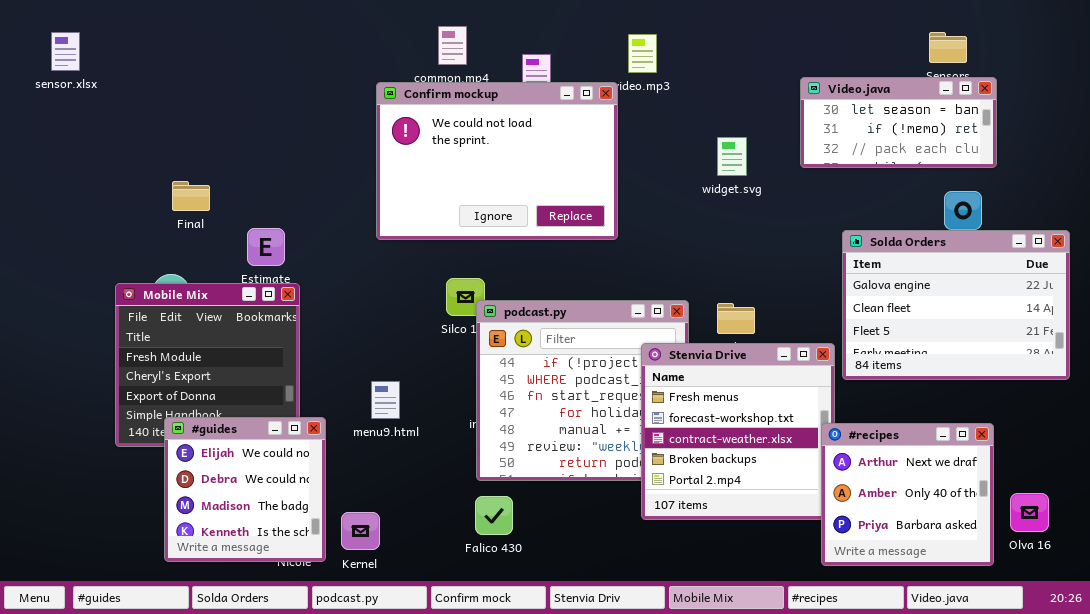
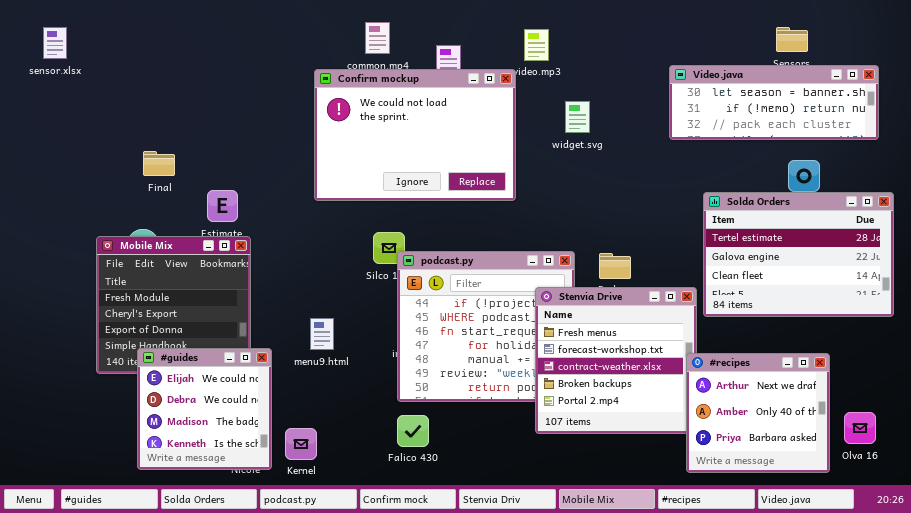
Video.java: [800,77,997,168] -> [669,65,879,140], resized
widget.svg: [717,137,747,176] -> [565,101,590,133], moved
Solda Orders: [842,230,1070,380] -> [703,192,894,317], scrolled up 1 row

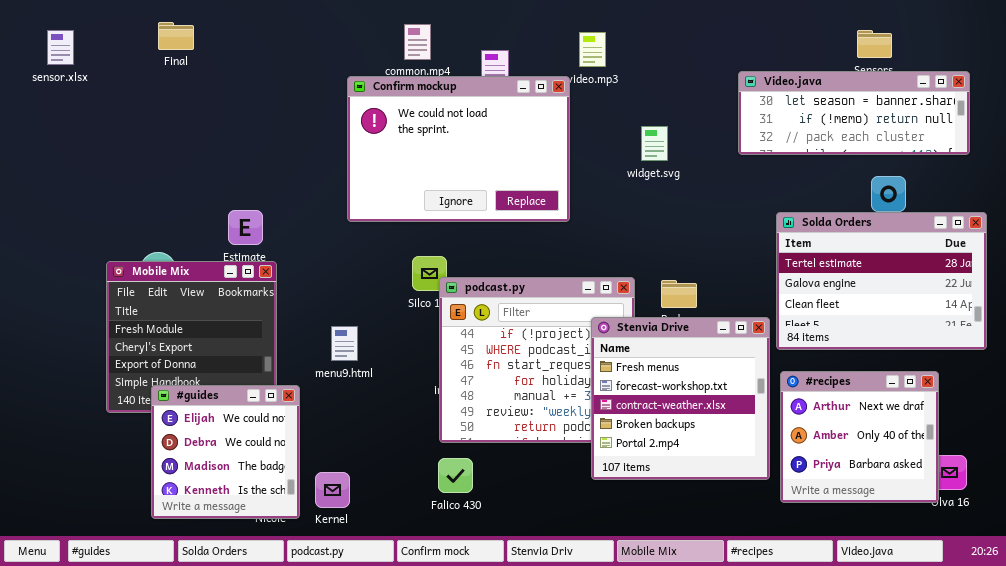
widget.svg: [565,101,590,133] -> [641,126,668,161], moved
Final: [143,151,175,176] -> [158,22,194,50], moved
menu9.html: [310,318,334,350] -> [331,326,358,361], moved
#recipes: [686,353,830,473] -> [780,371,939,503], moved

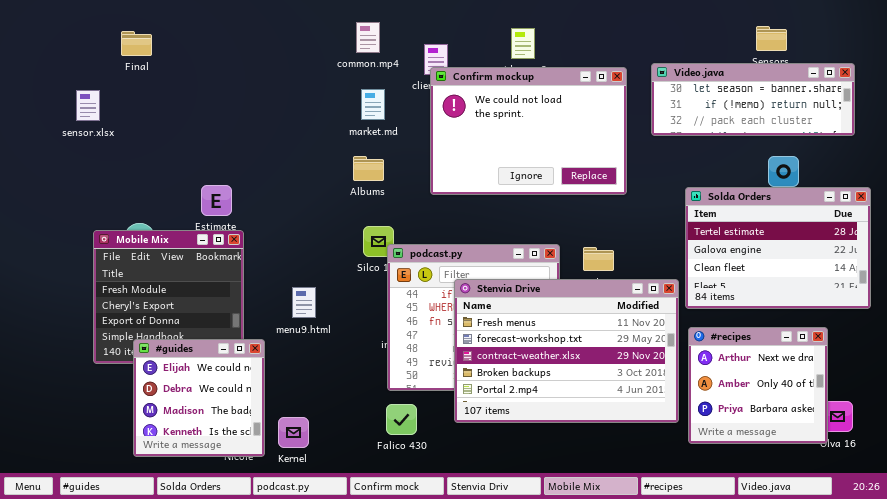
Final: [158,22,194,50] -> [121,31,152,56], moved
sensor.xlsx: [47,30,74,65] -> [76,90,100,121], moved
Confirm mockup: [347,76,570,222] -> [430,67,627,195], moved
Stenvia Drive: [591,317,770,480] -> [454,279,679,423], resized

